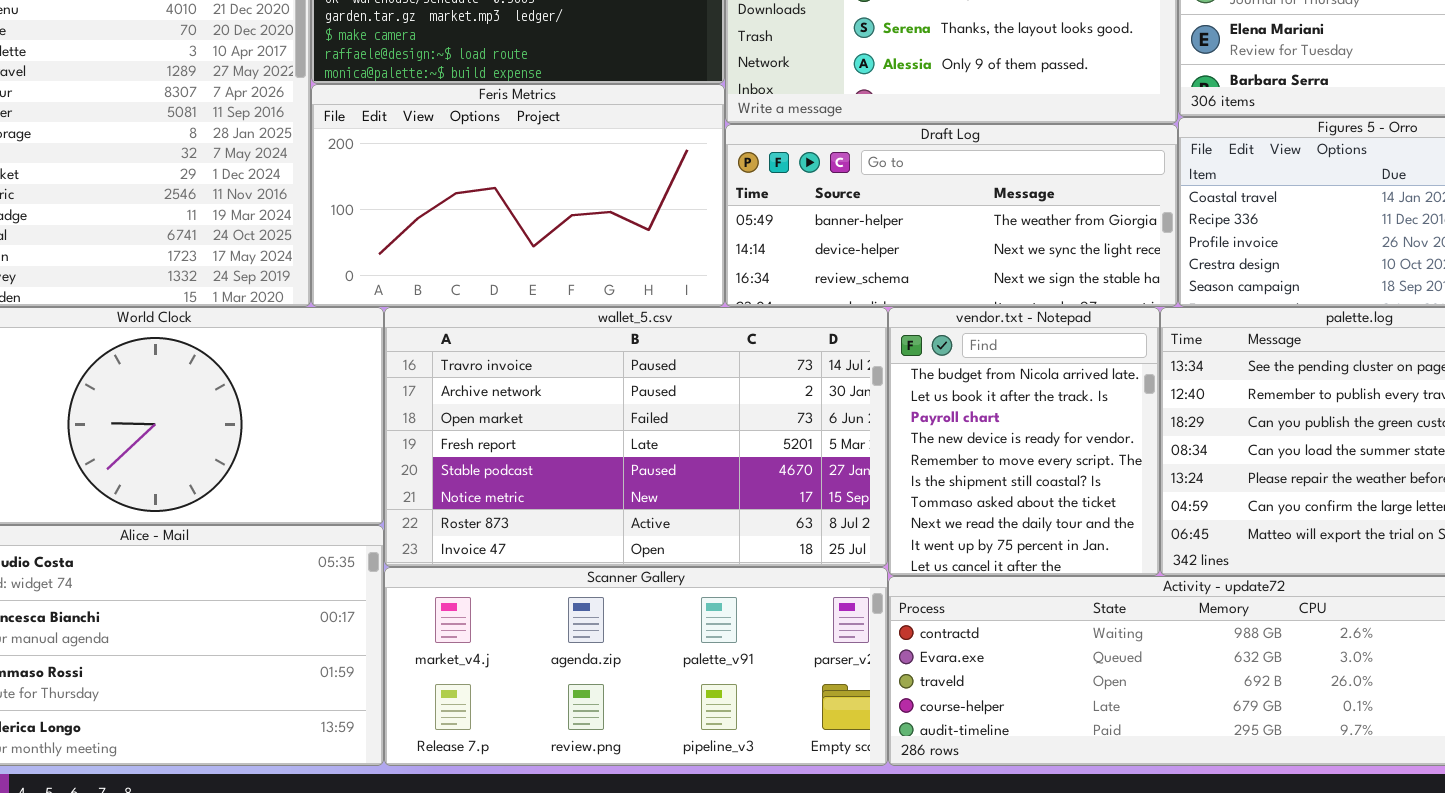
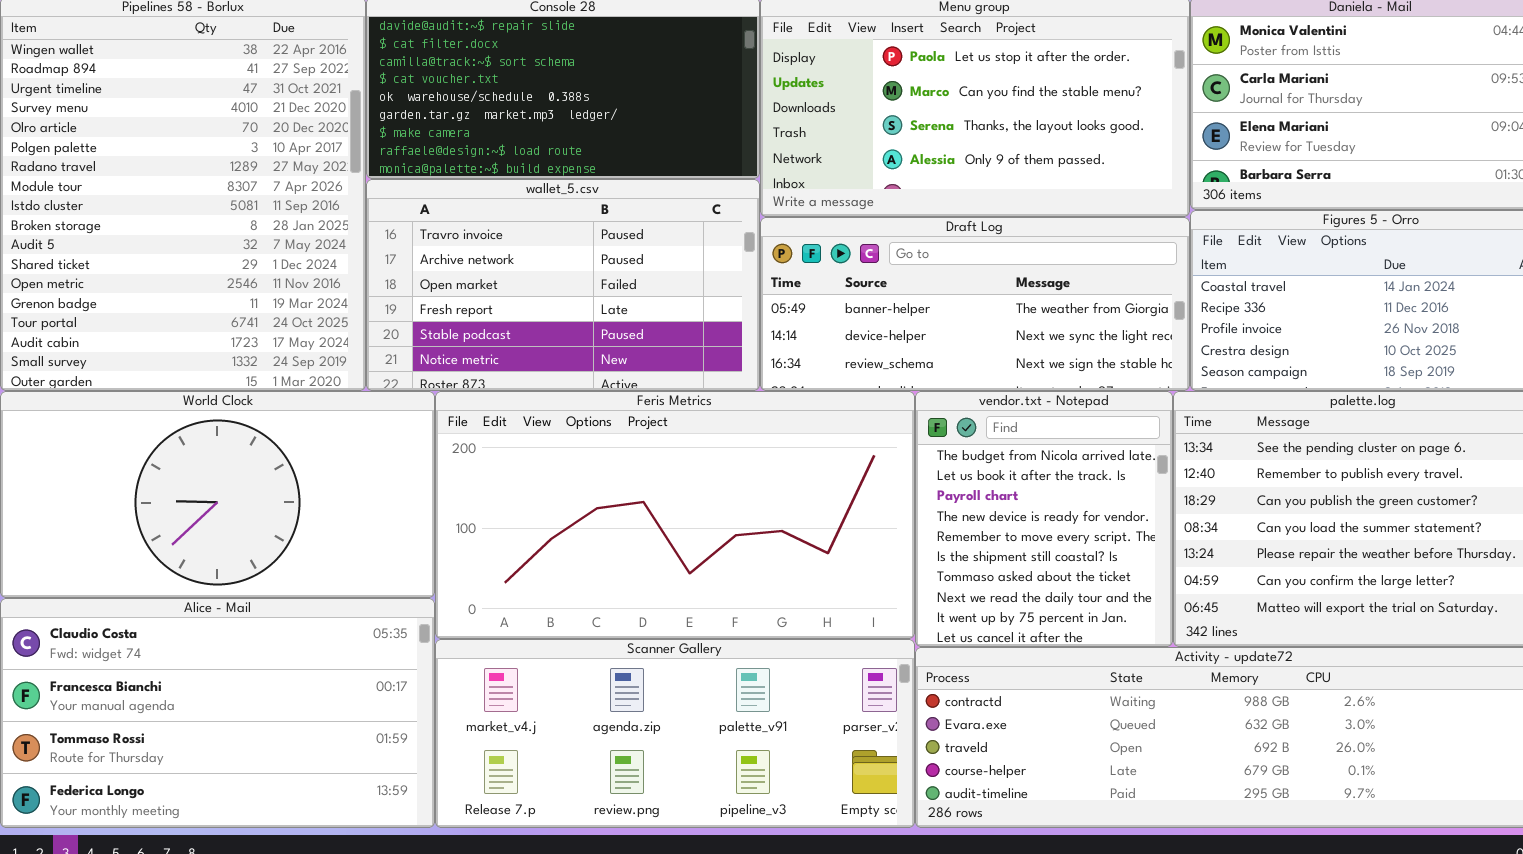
Feris Metrics: [311,84,725,307] -> [435,391,915,639], moved, resized
wallet_5.csv: [384,307,888,567] -> [366,179,760,391], moved, resized

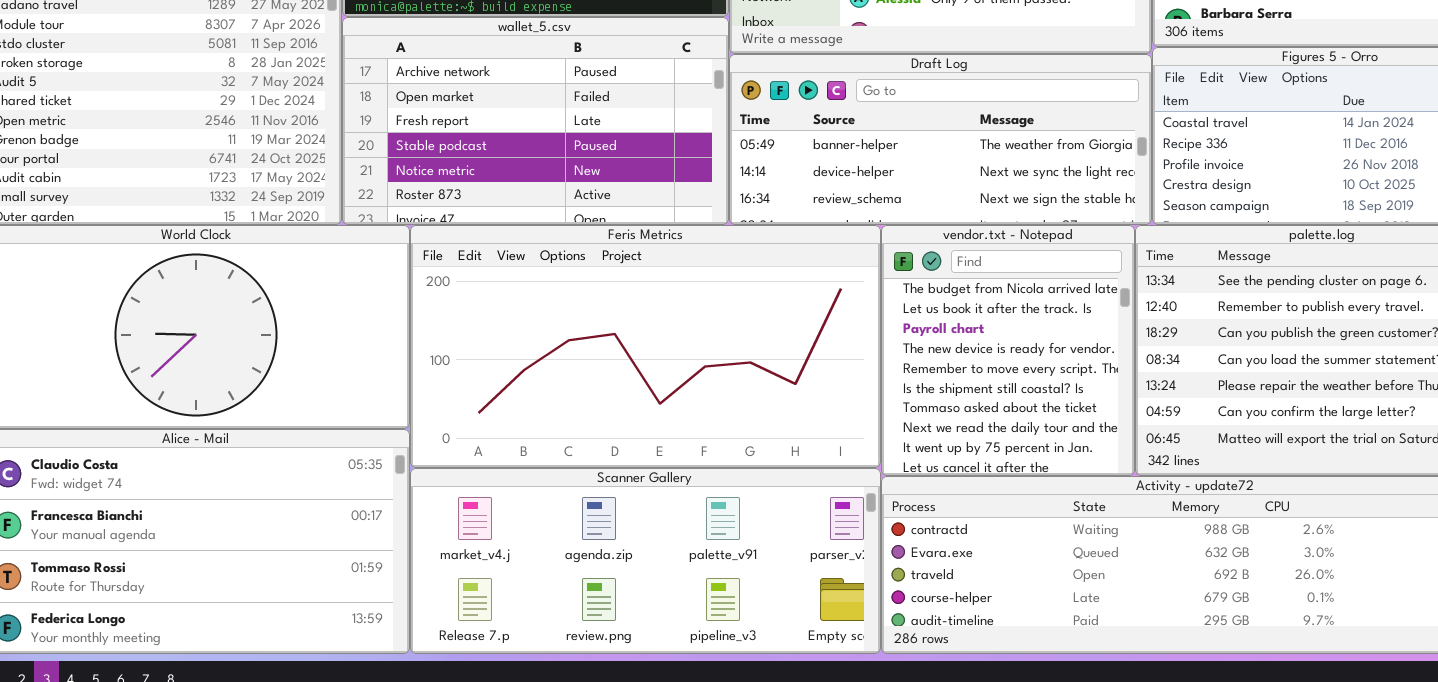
wallet_5.csv: [366,179,760,391] -> [342,17,729,225], scrolled down 1 row

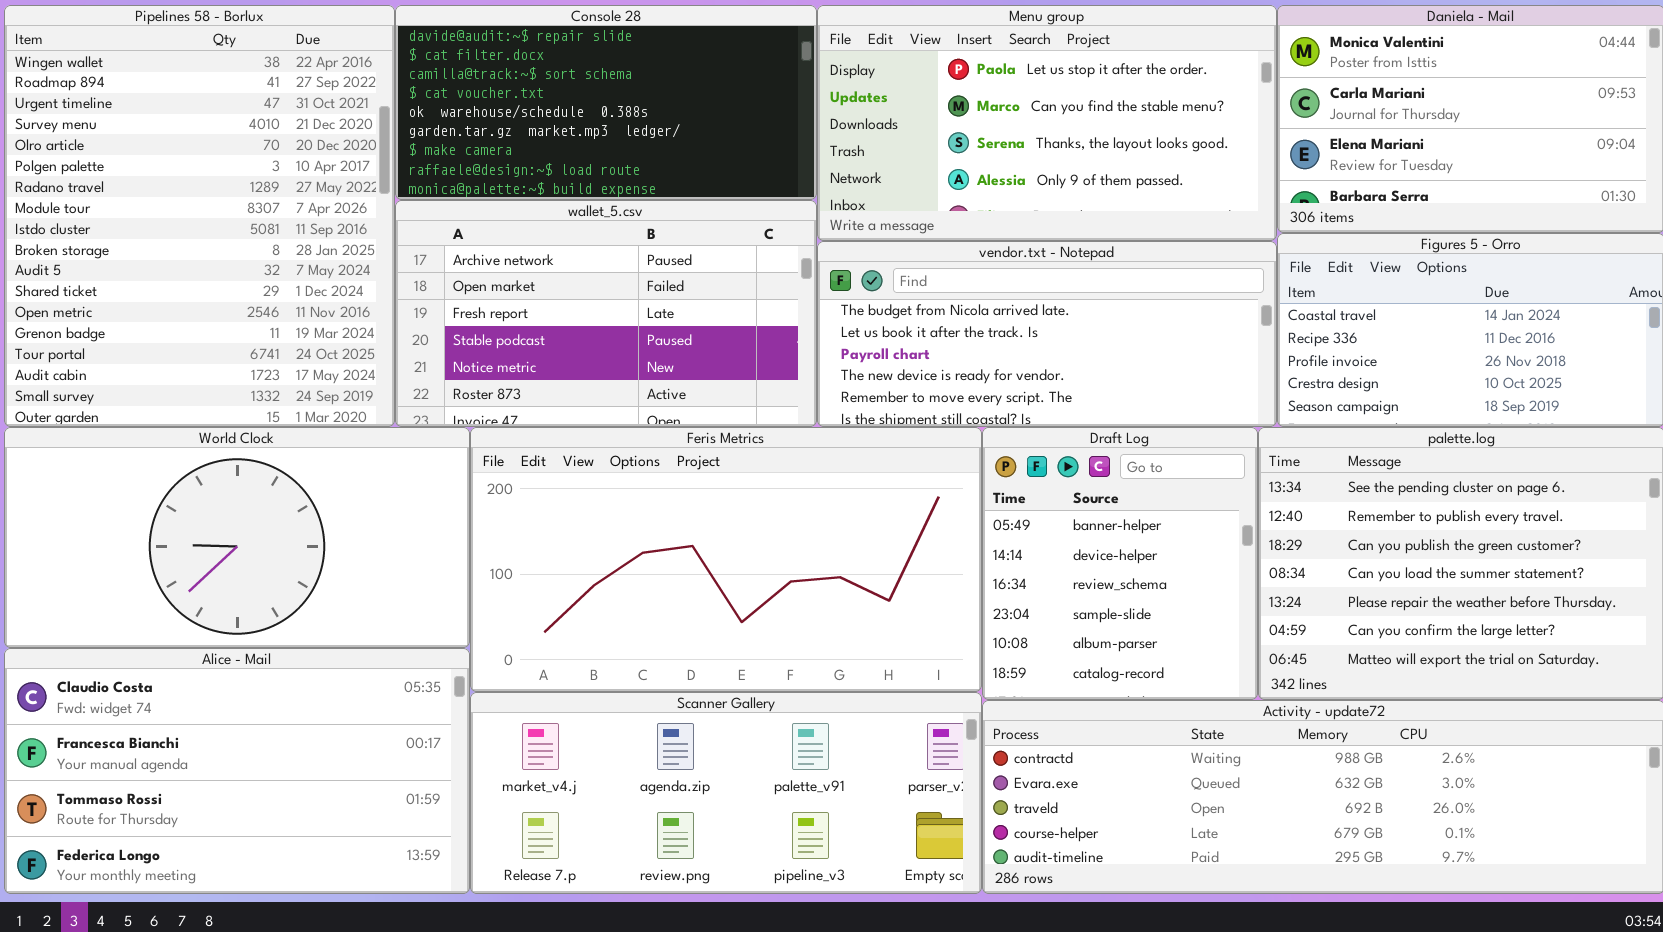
Draft Log: [729,54,1152,225] -> [982,427,1258,700], moved, resized
vendor.txt - Notepad: [881,225,1135,476] -> [817,241,1277,427], moved, resized

